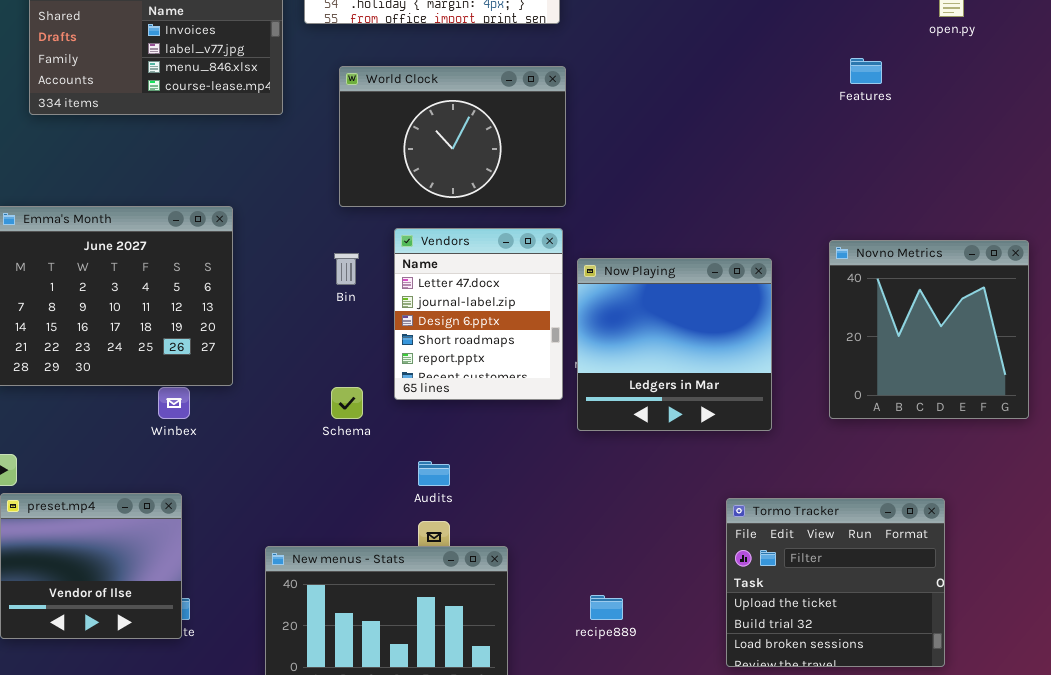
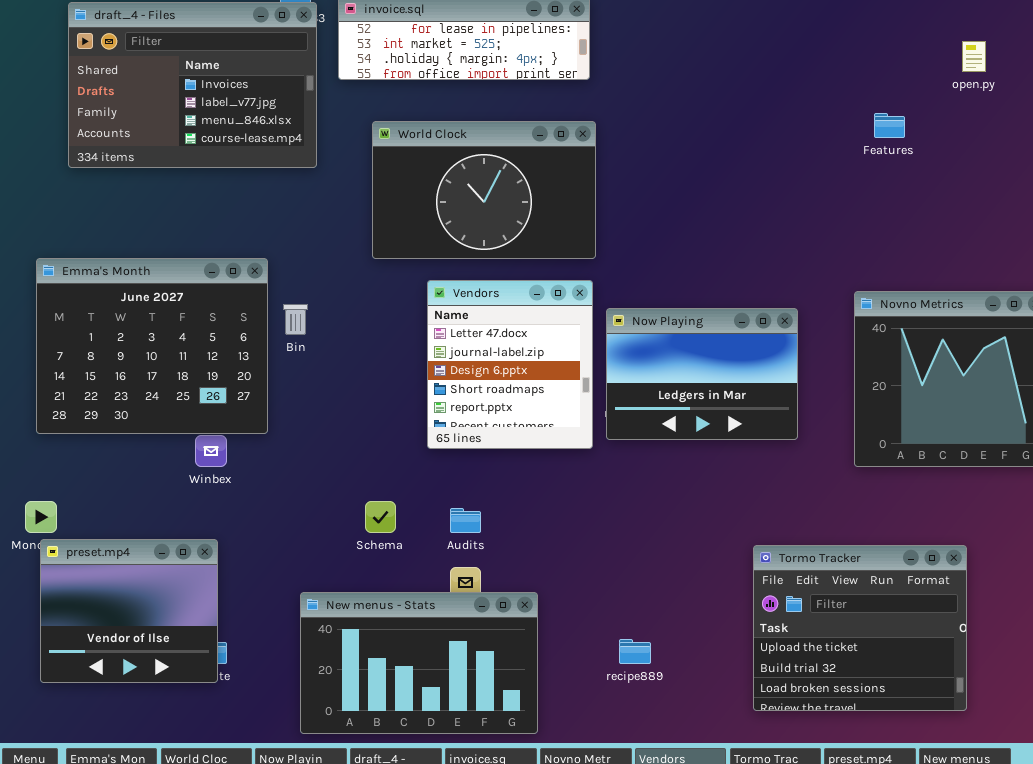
Bin: [334,253,359,285] -> [283,304,308,335], moved
Now Playing: [577,258,772,431] -> [606,308,798,440], resized
Schema: [331,387,363,419] -> [365,501,396,533], moved

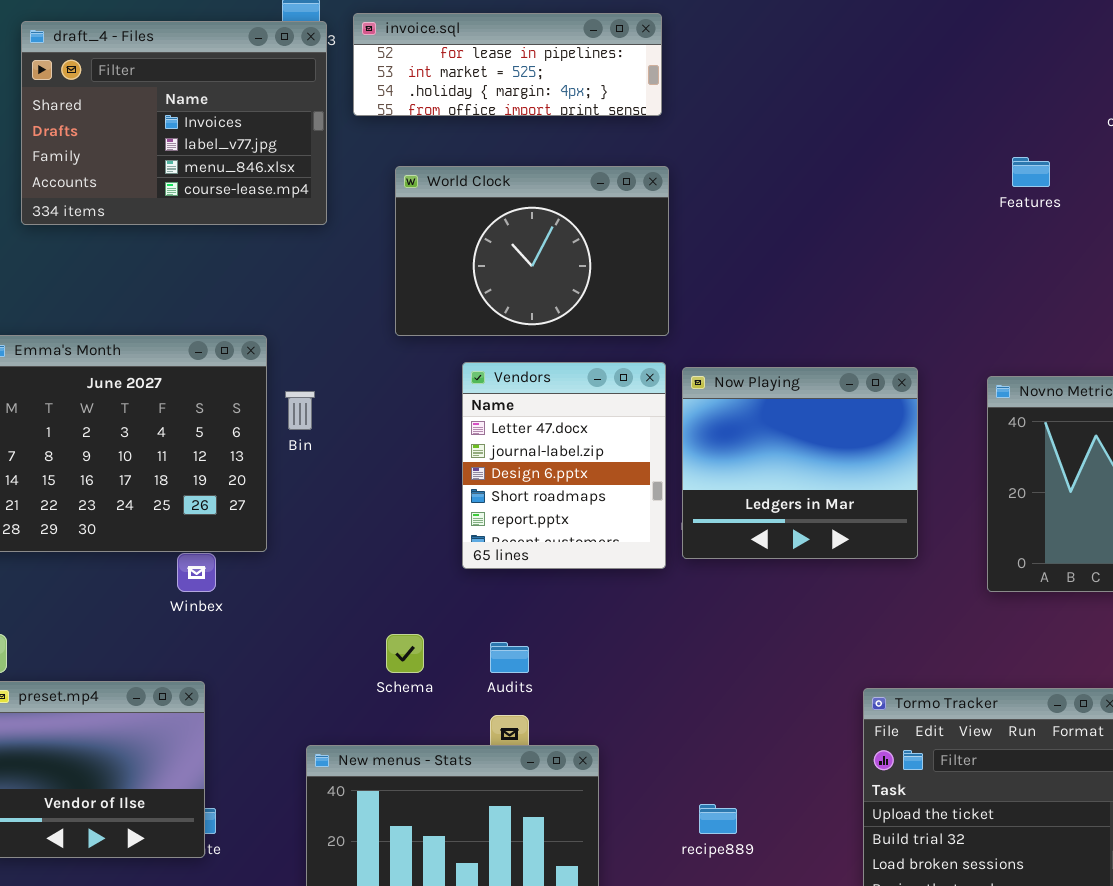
Now Playing: [606,308,798,440] -> [682,367,918,559], resized

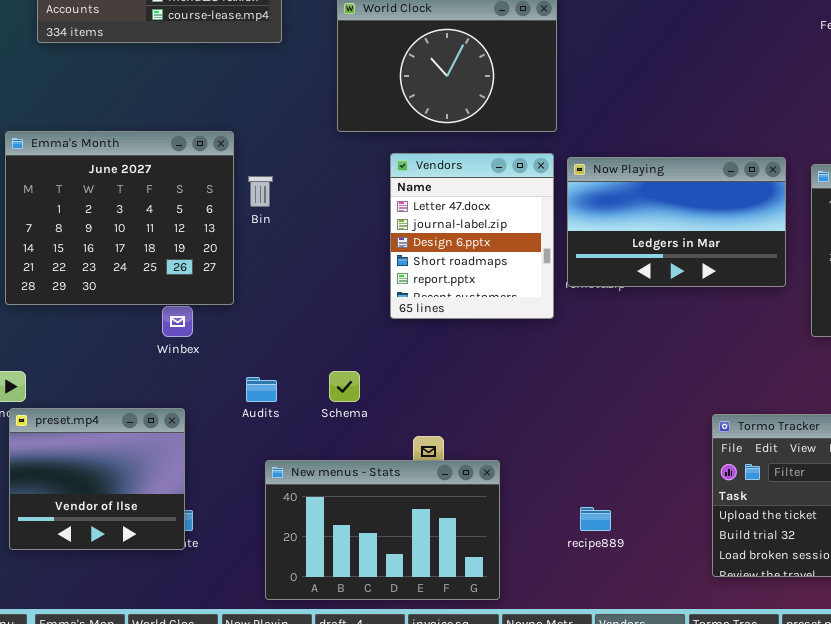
Now Playing: [682,367,918,559] -> [567,157,786,287], resized
Audits: [490,642,529,673] -> [246,377,277,402], moved

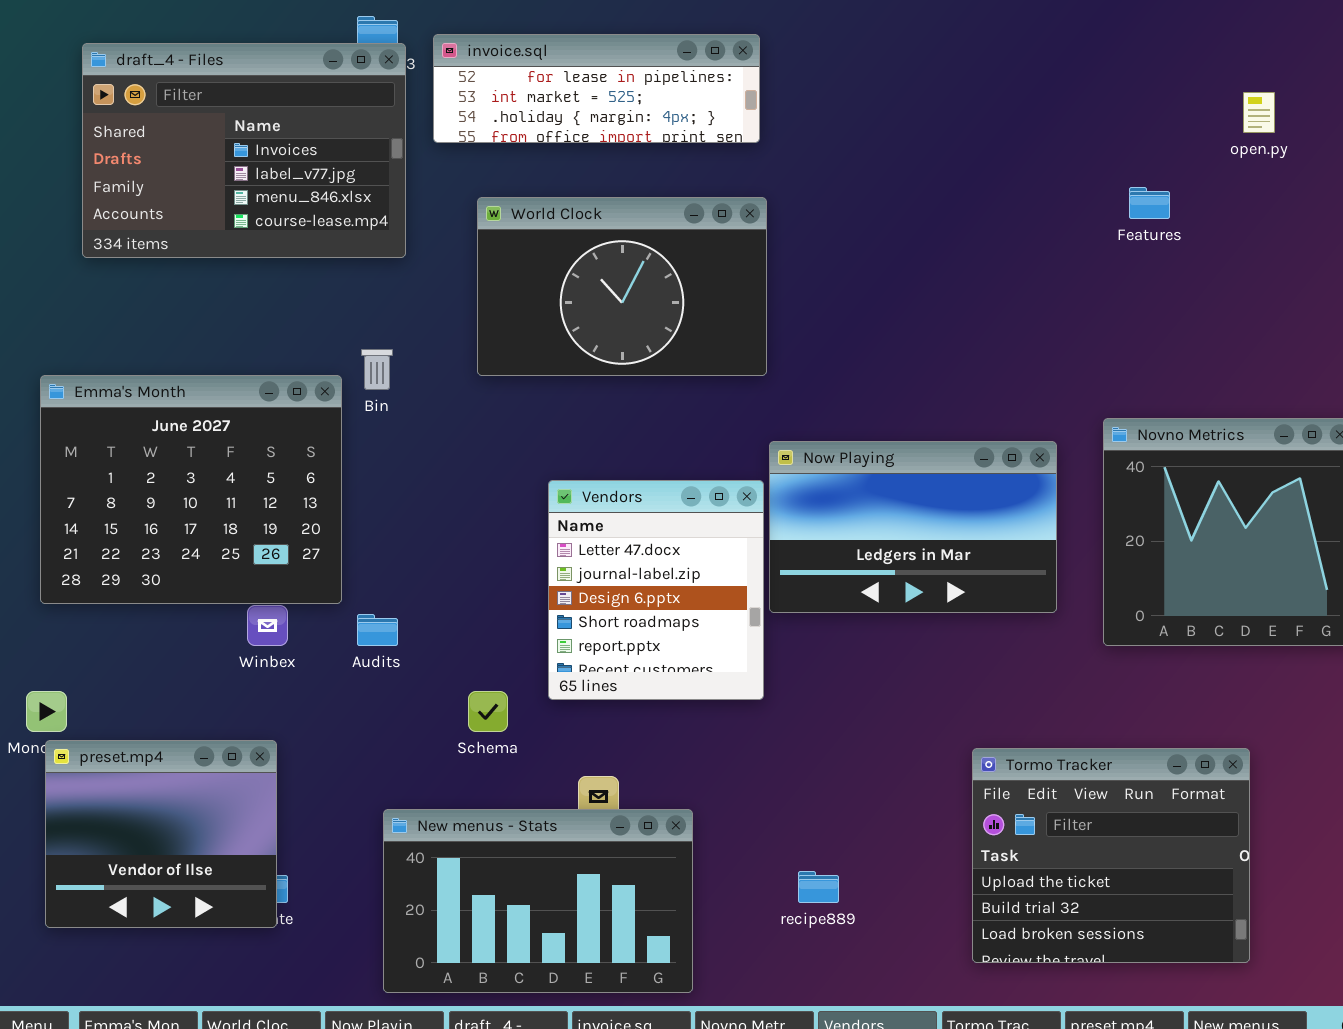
Vendors: [390,153,554,319] -> [548,480,764,700], moved
Now Playing: [567,157,786,287] -> [769,441,1057,613], moved
Bin: [248,176,273,207] -> [361,349,393,390], moved
Audits: [246,377,277,402] -> [357,614,398,646], moved

